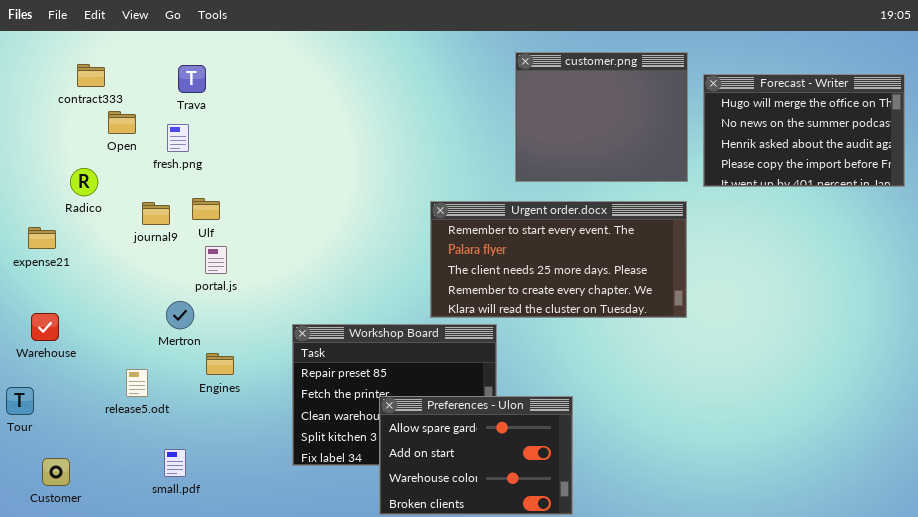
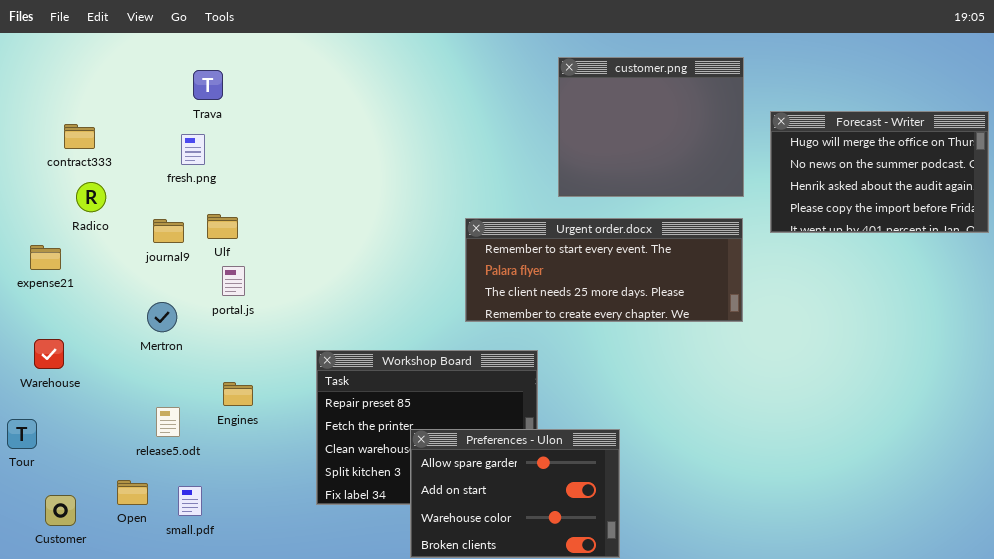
contract333: [77,64,105,87] -> [64,124,95,149], moved
Forecast - Writer: [703,74,905,187] -> [770,111,989,233], moved
Open: [108,111,136,134] -> [117,480,148,505], moved
Urgent order.docx: [430,201,687,318] -> [465,218,743,322], resized
Mertron: [166,301,194,329] -> [147,302,177,332], moved
release5.odt: [126,369,148,397] -> [156,407,180,437], moved

